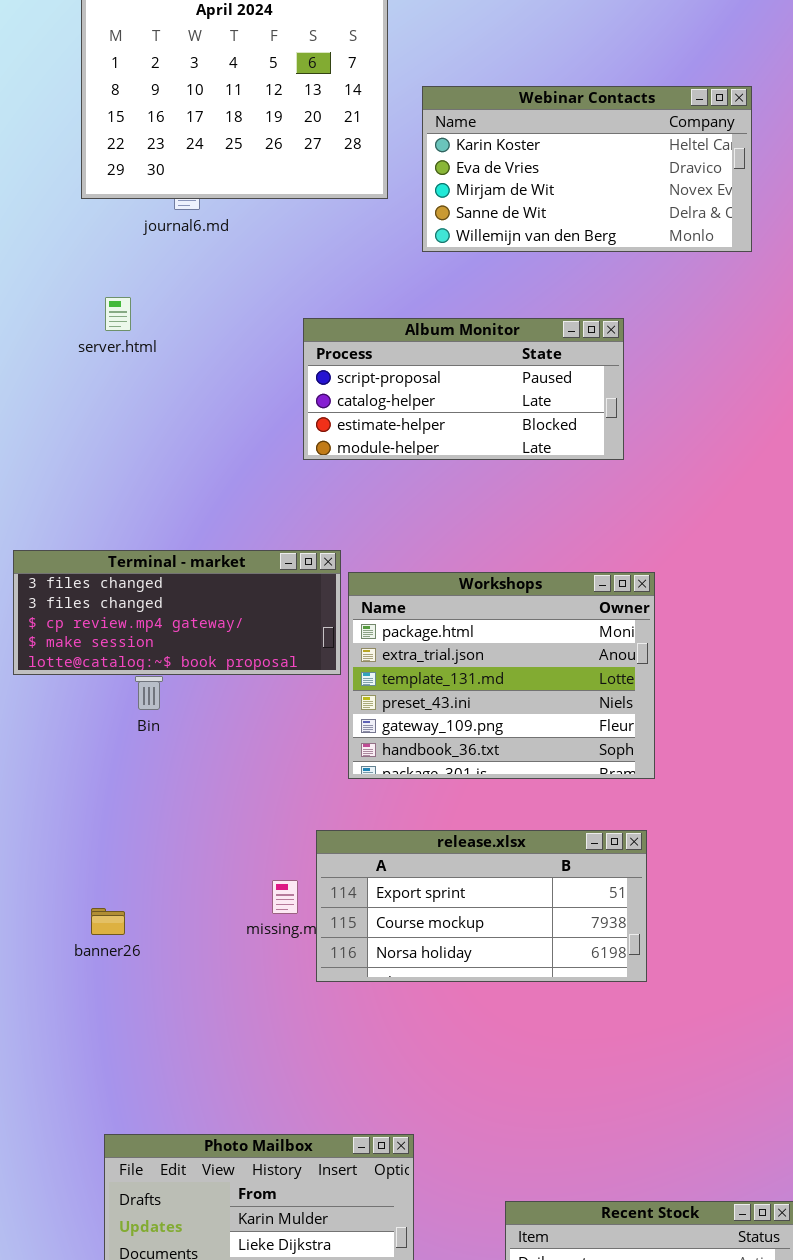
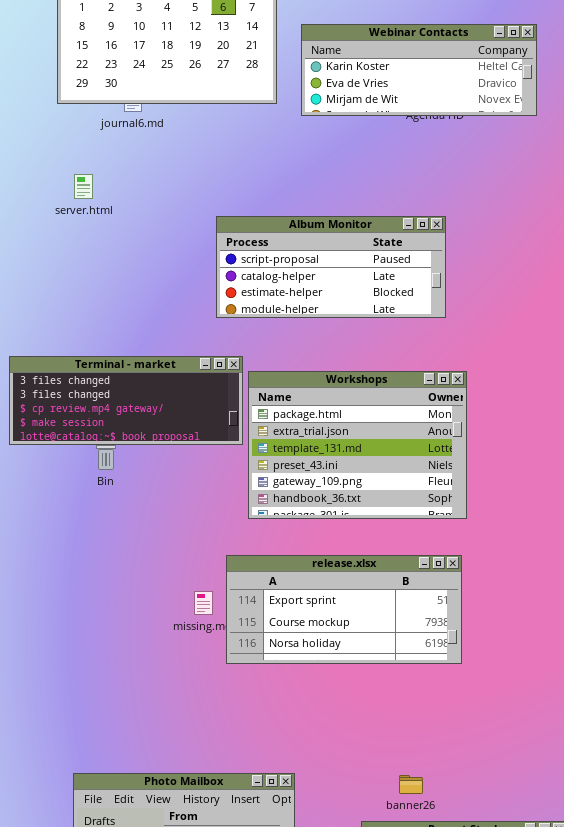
Webinar Contacts: [422,86,752,252] -> [301,24,537,116], resized
Album Monitor: [303,318,624,460] -> [216,216,446,318], moved
banner26: [91,908,125,935] -> [399,775,423,794], moved

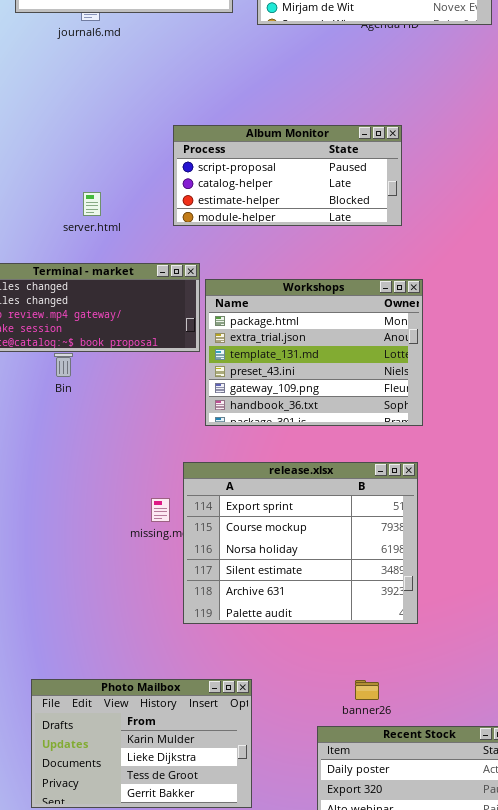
server.html: [74,174,93,199] -> [83,192,101,216], moved
release.xlsx: [226,555,462,664] -> [183,462,418,624], resized

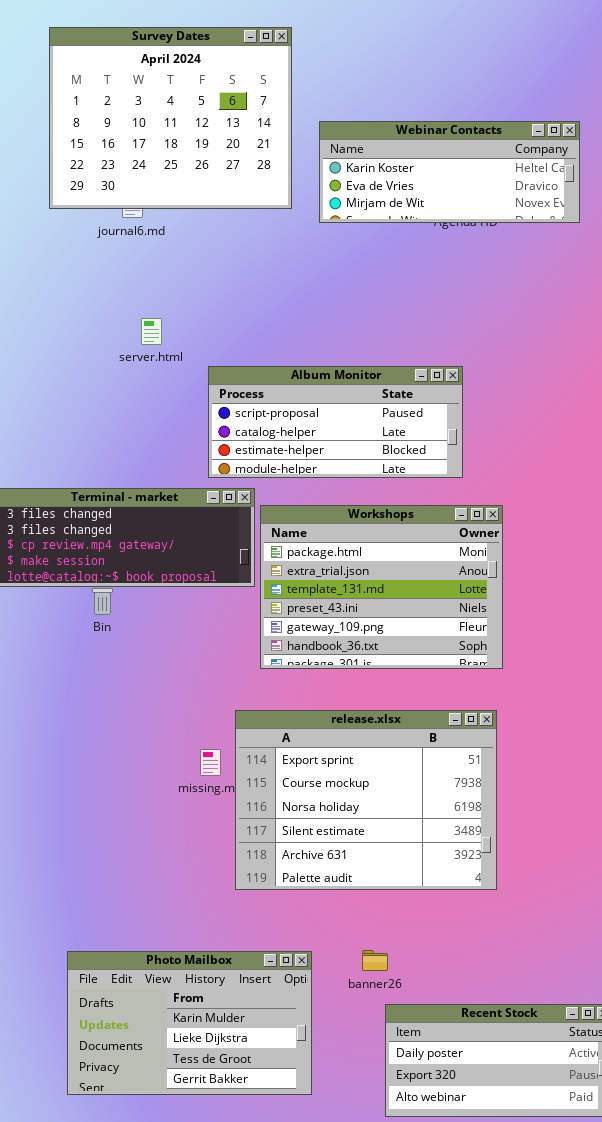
Album Monitor: [173,125,402,226] -> [208,366,463,478], moved
server.html: [83,192,101,216] -> [141,318,162,345], moved
banner26: [355,680,379,700] -> [362,950,388,971], moved

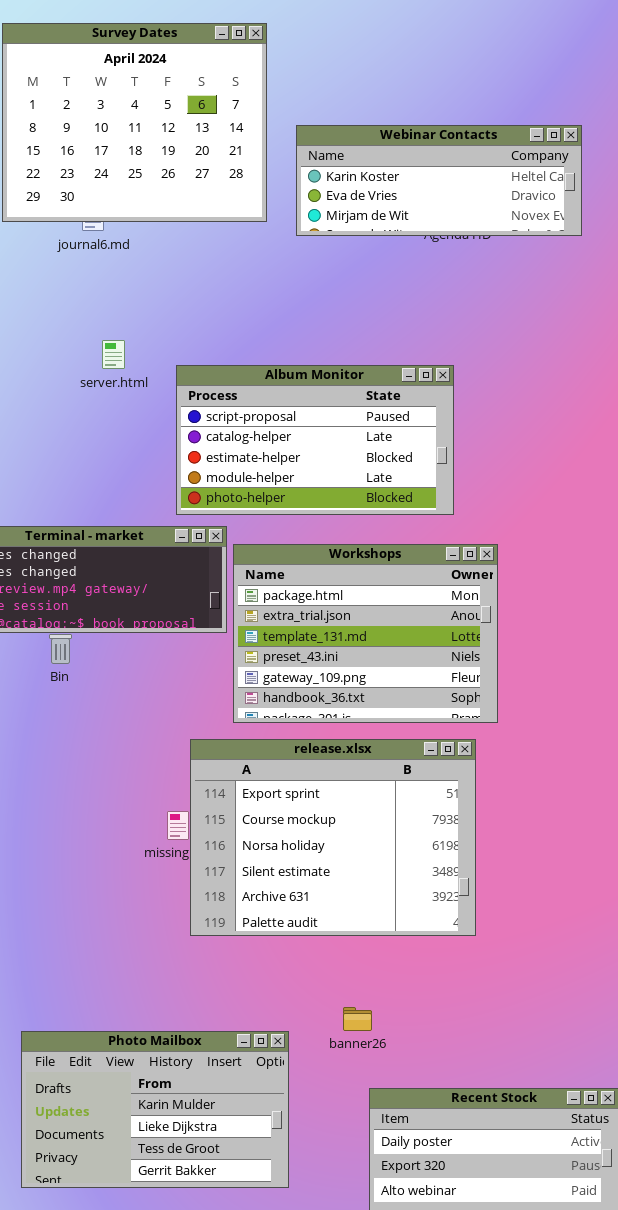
Album Monitor: [208,366,463,478] -> [176,365,454,515], resized
release.xlsx: [235,710,497,890] -> [190,739,476,936], moved
banner26: [362,950,388,971] -> [343,1007,372,1031], moved

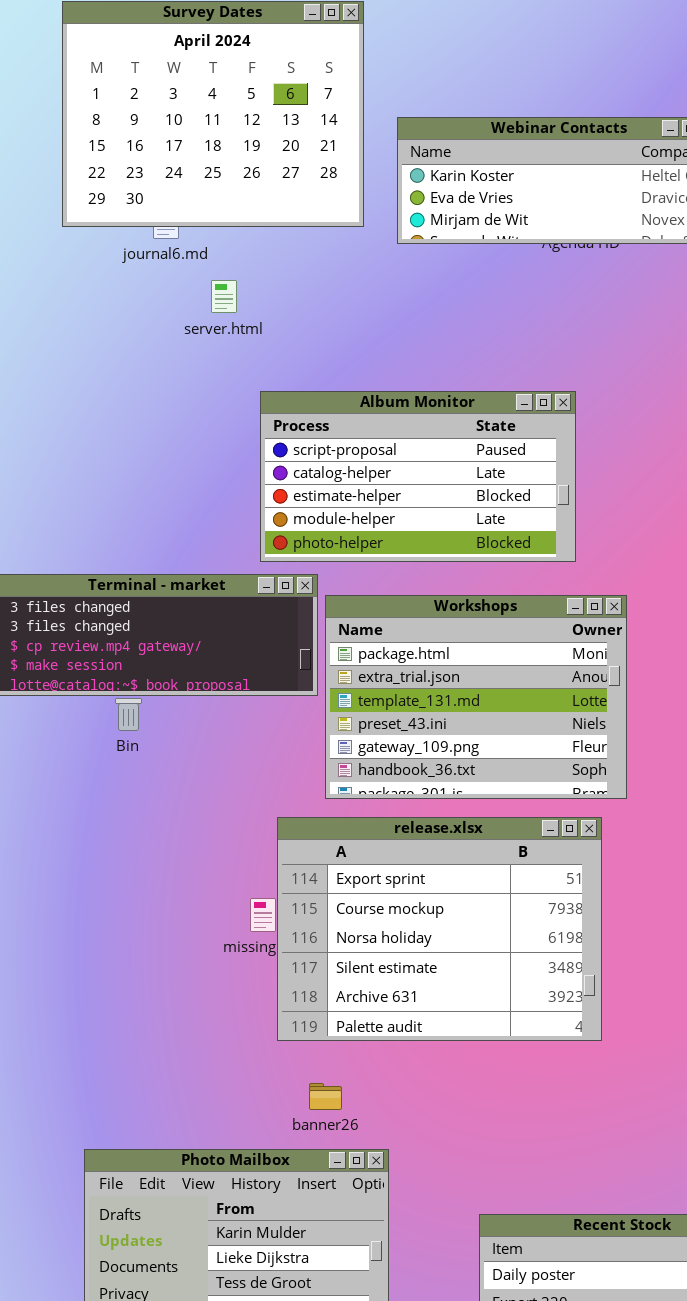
server.html: [102,340,125,369] -> [211,280,237,313], moved
banner26: [343,1007,372,1031] -> [309,1083,342,1110], moved

